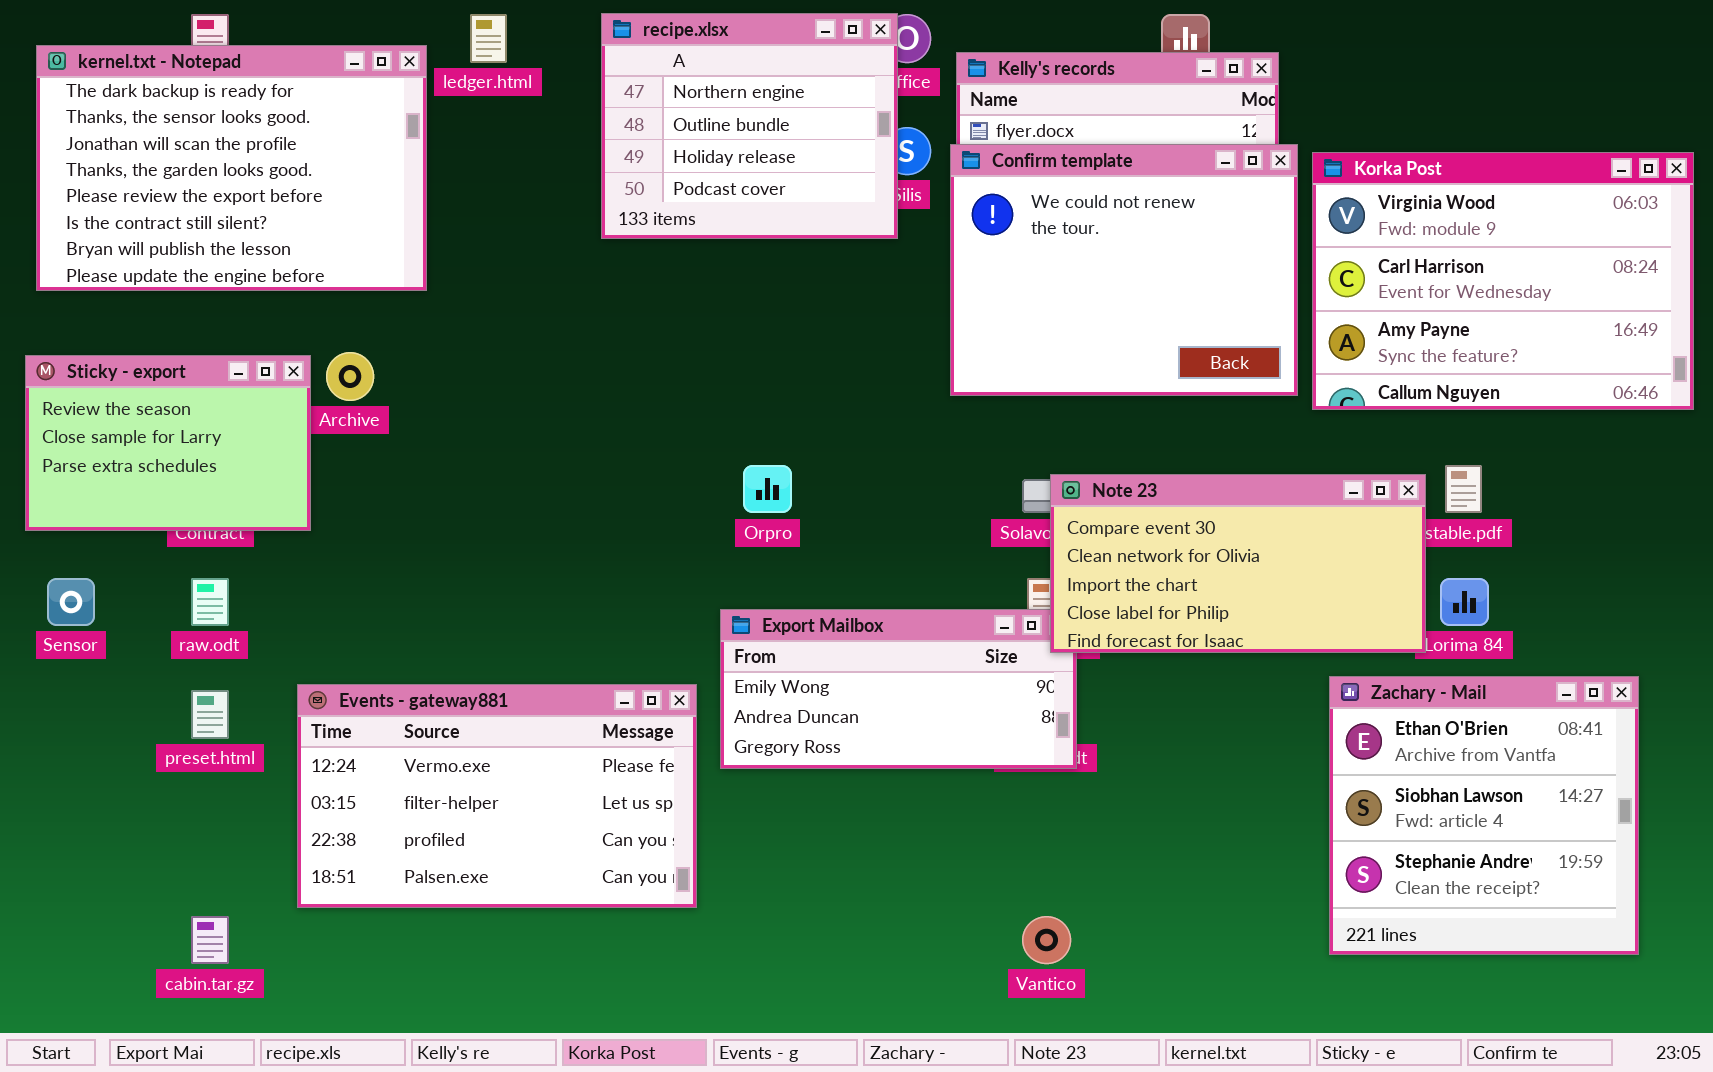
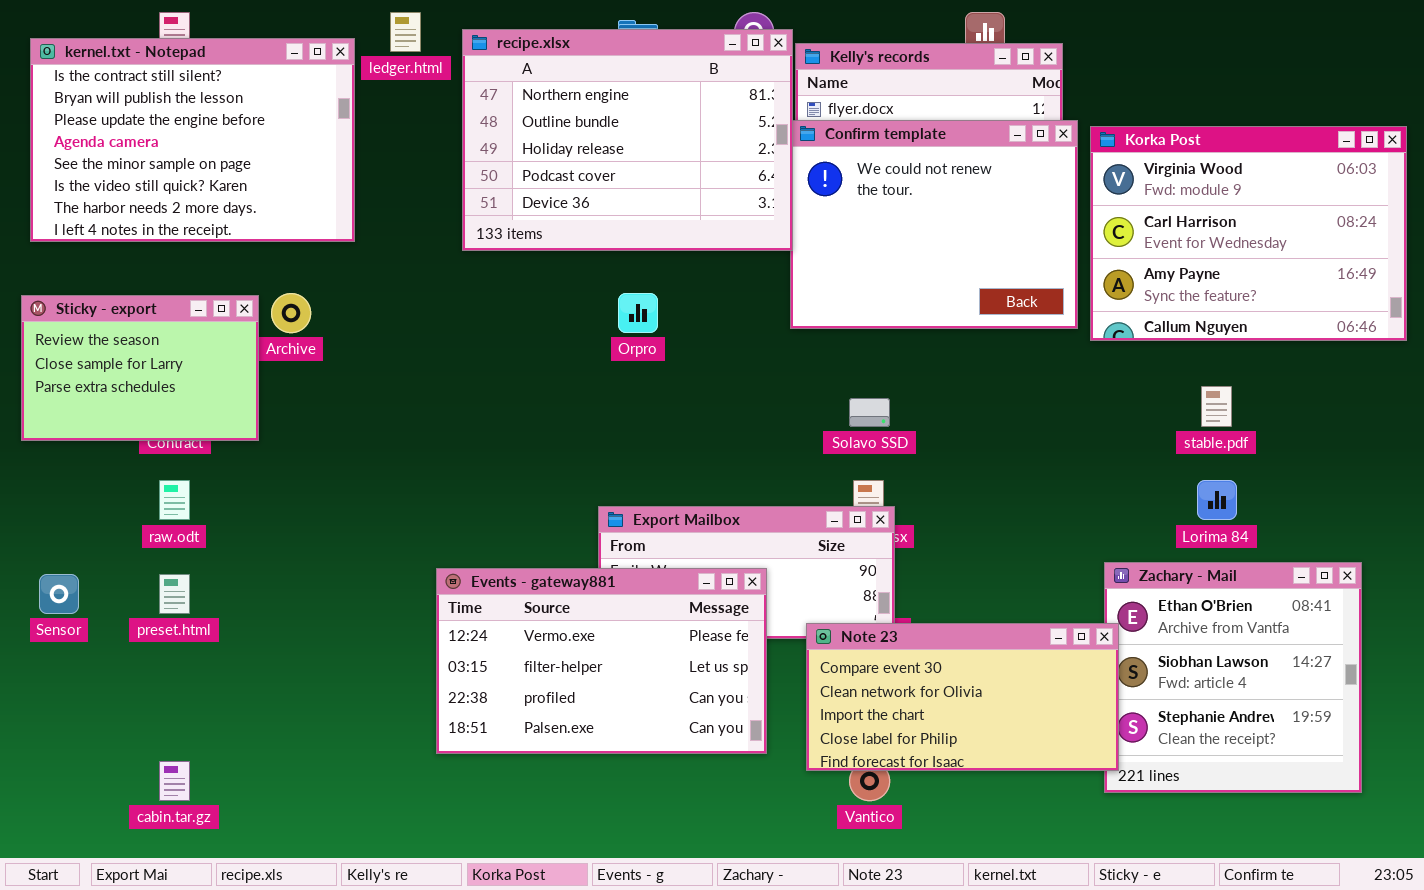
recipe.xlsx: [601,13,898,239] -> [462,29,793,251], moved, resized
kernel.txt - Notepad: [36,45,427,291] -> [30,38,355,242], scrolled down 5 rows
Orpro: [743,465,792,513] -> [618,293,658,333], moved
Note 23: [1050,474,1426,653] -> [806,623,1119,771], moved
Sensor: [47,578,95,626] -> [39,574,79,614], moved
Events - gateway881: [297,684,697,908] -> [436,568,767,754], moved

